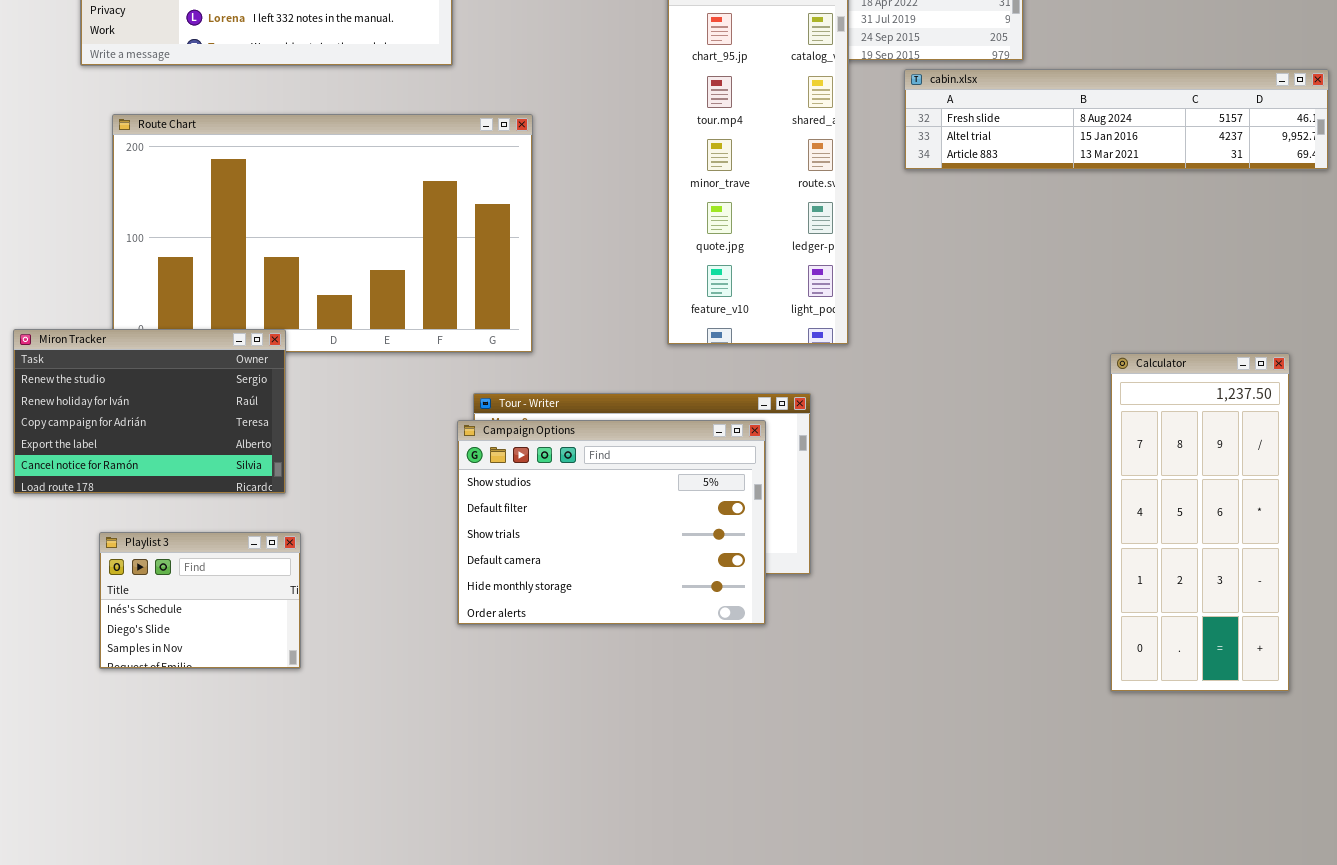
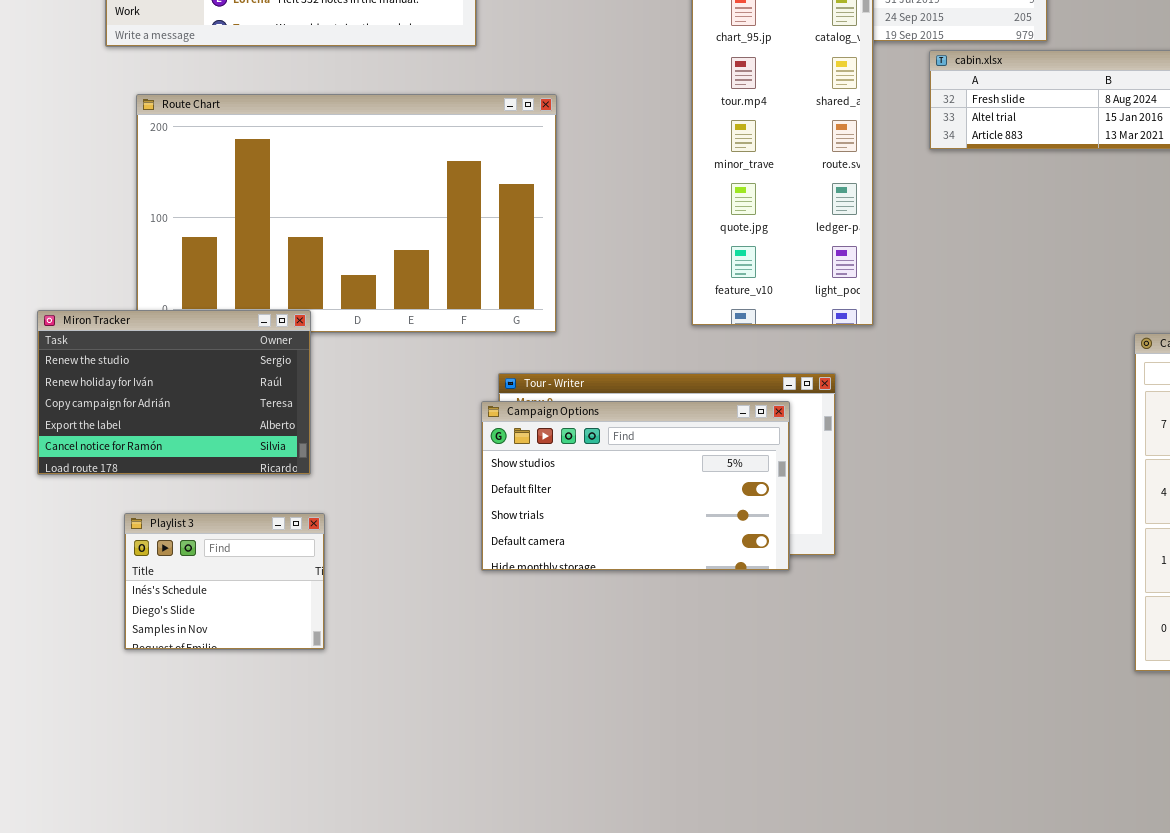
Campaign Options: [457,420,766,625] -> [481,401,790,571], resized

